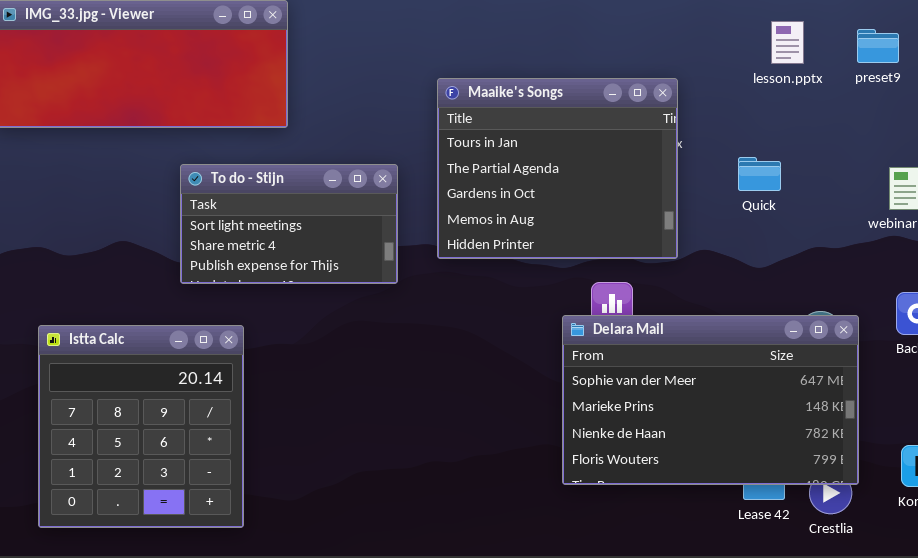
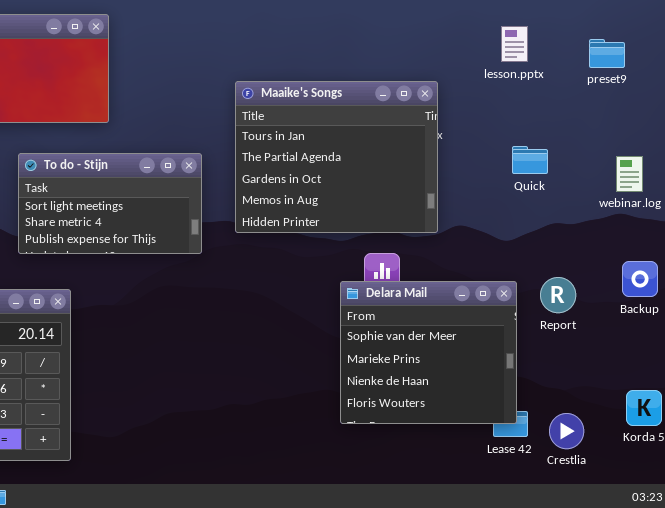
lesson.pptx: [771,21,804,64] -> [501,26,528,62], moved
Quick: [738,157,781,191] -> [512,146,548,174], moved
Delara Mail: [562,315,859,485] -> [340,281,517,424], resized

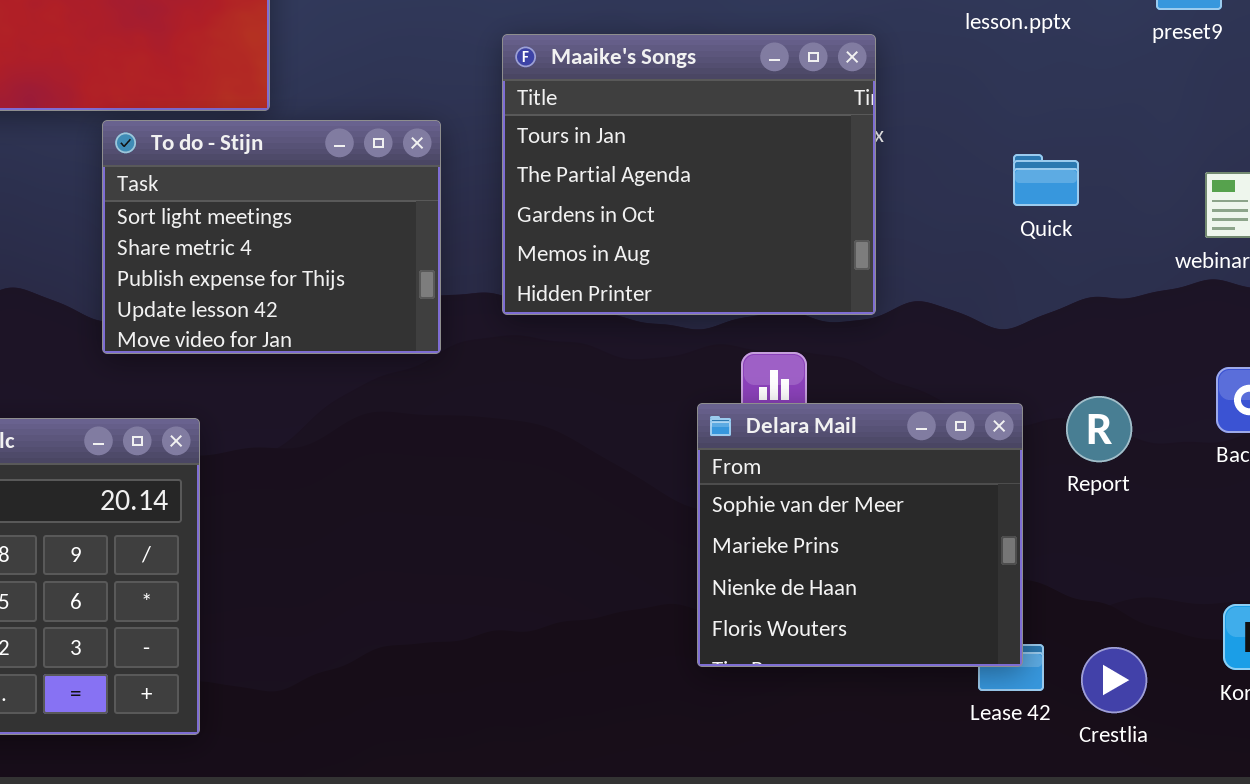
To do - Stijn: [18,153,202,254] -> [102,120,441,354], resized

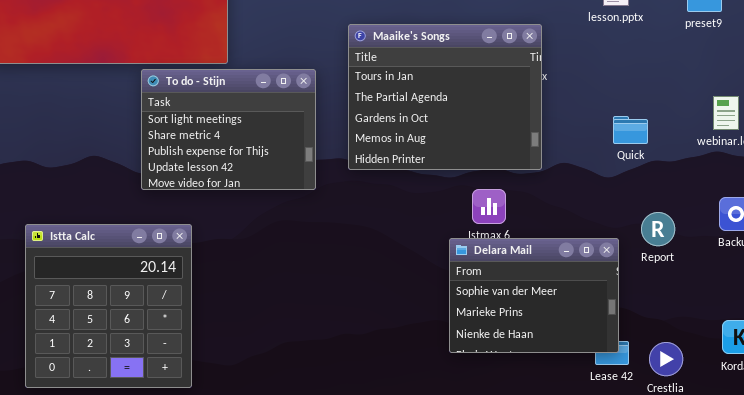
Quick: [1013,154,1079,206] -> [613,116,648,144], moved
Delara Mail: [697,403,1023,667] -> [449,238,619,353], resized

